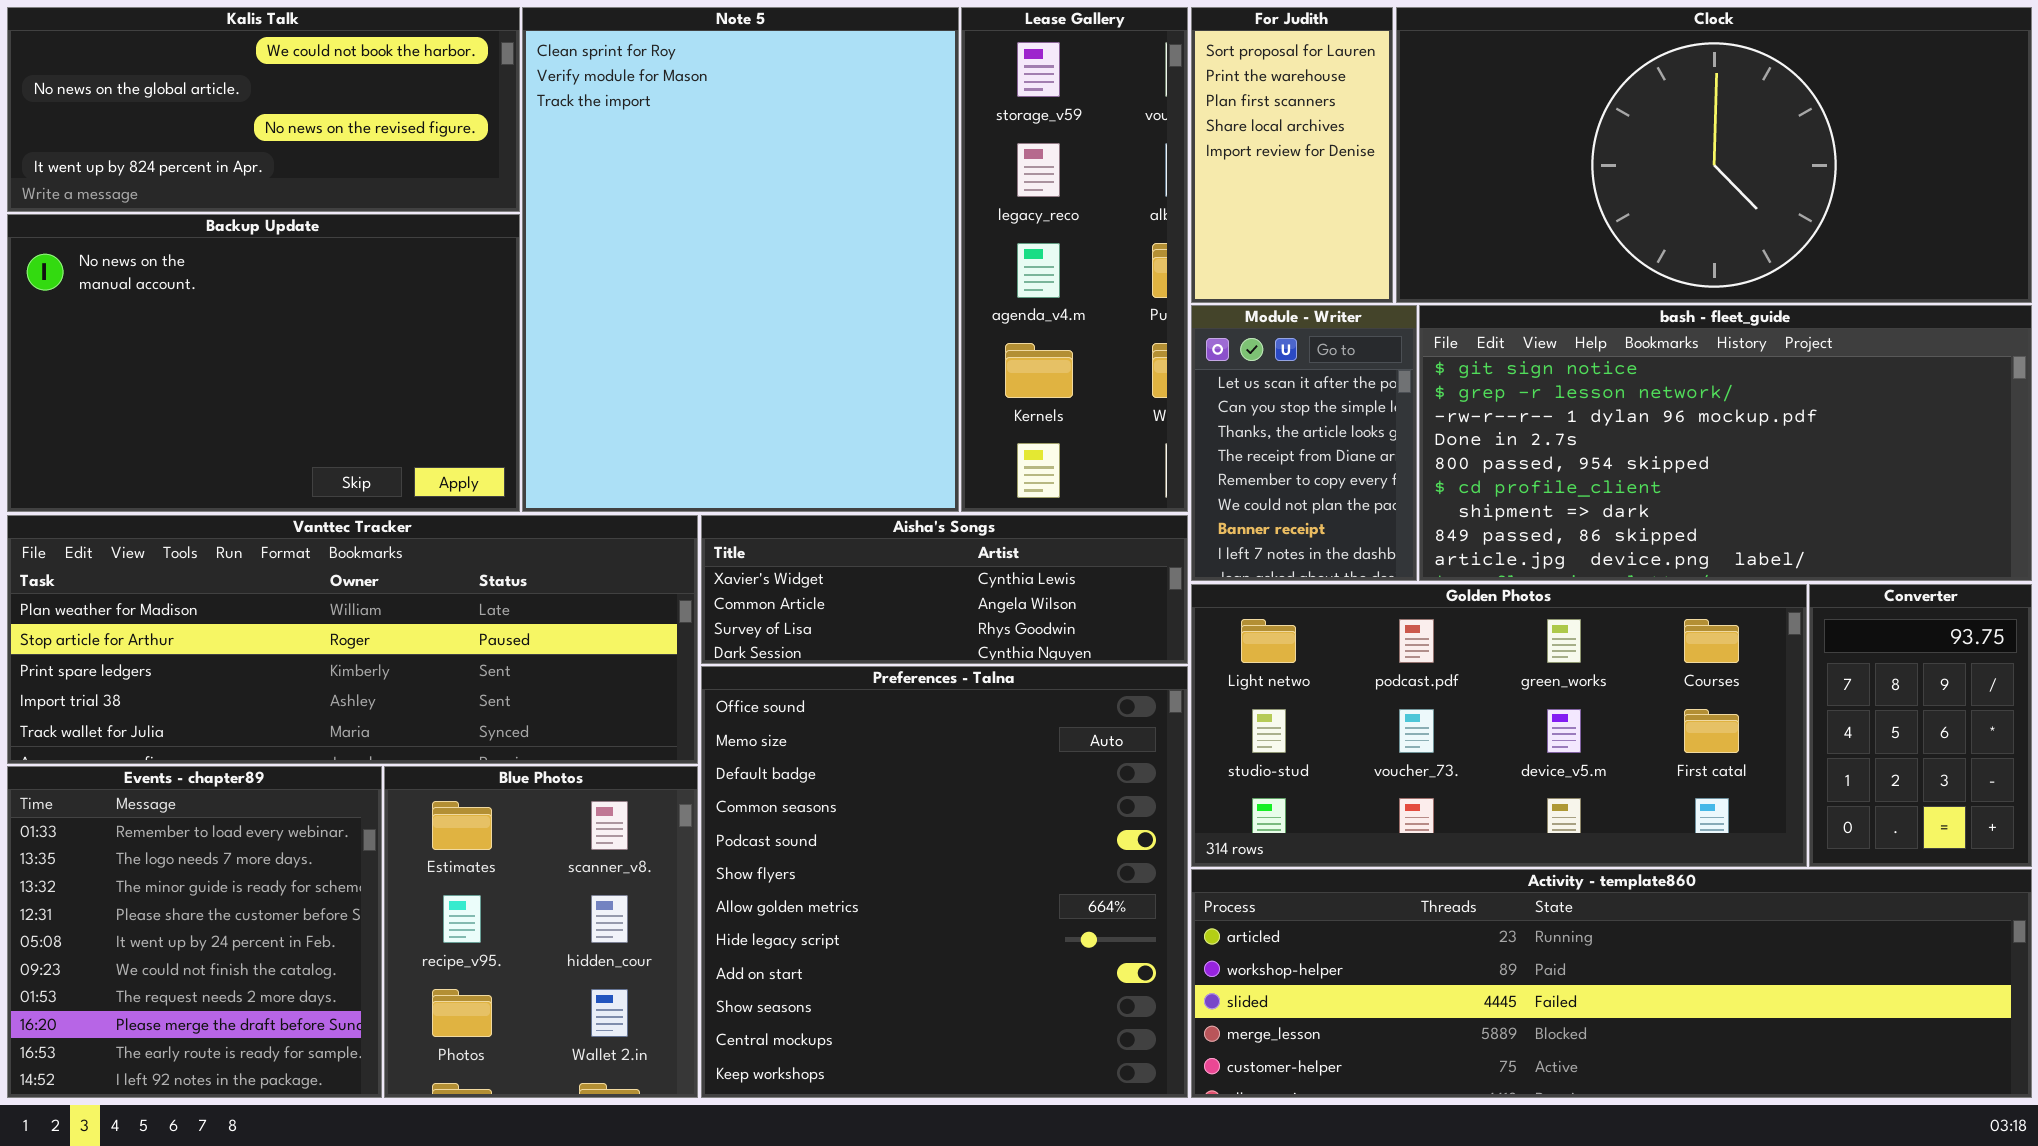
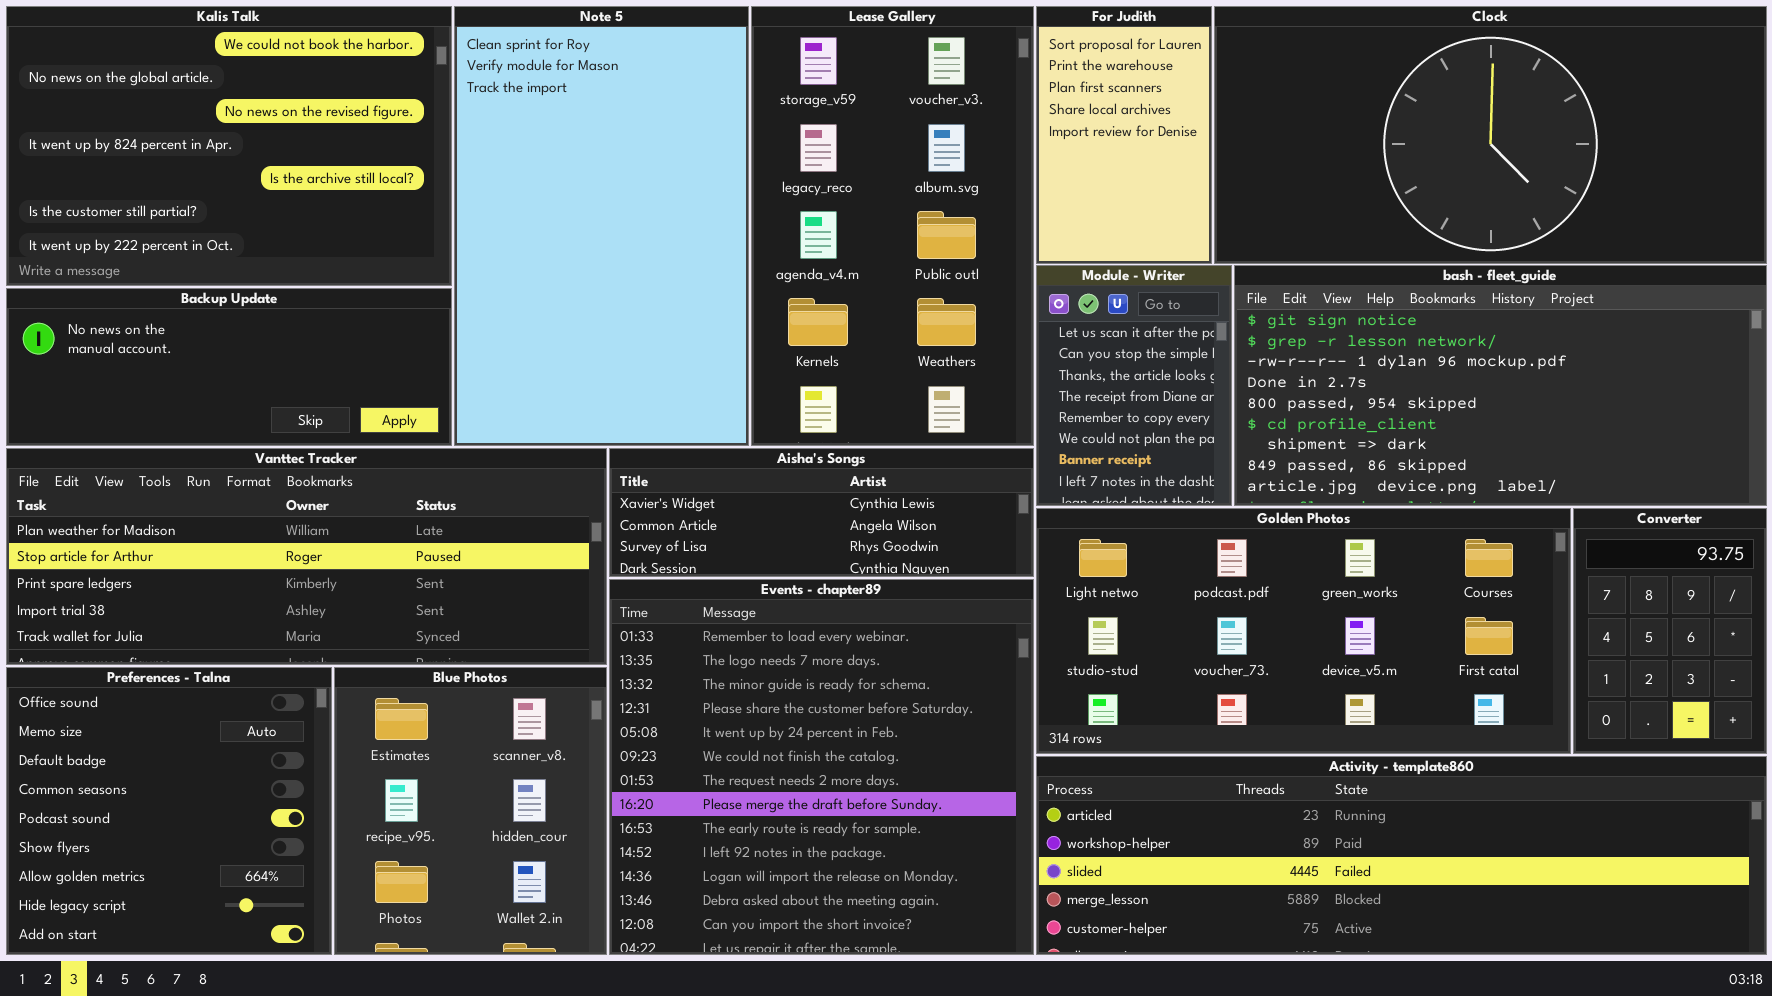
Kalis Talk: [7,7,520,212] -> [6,6,452,286], resized
Note 5: [522,7,959,512] -> [454,6,749,446], resized
Lease Gallery: [961,7,1188,512] -> [751,6,1034,446], resized
Backup Update: [7,214,520,512] -> [6,288,452,446], resized
Preferences - Talna: [701,666,1188,1098] -> [6,667,332,955], moved, resized
Events - chapter89: [7,766,382,1098] -> [609,579,1034,955], moved, resized

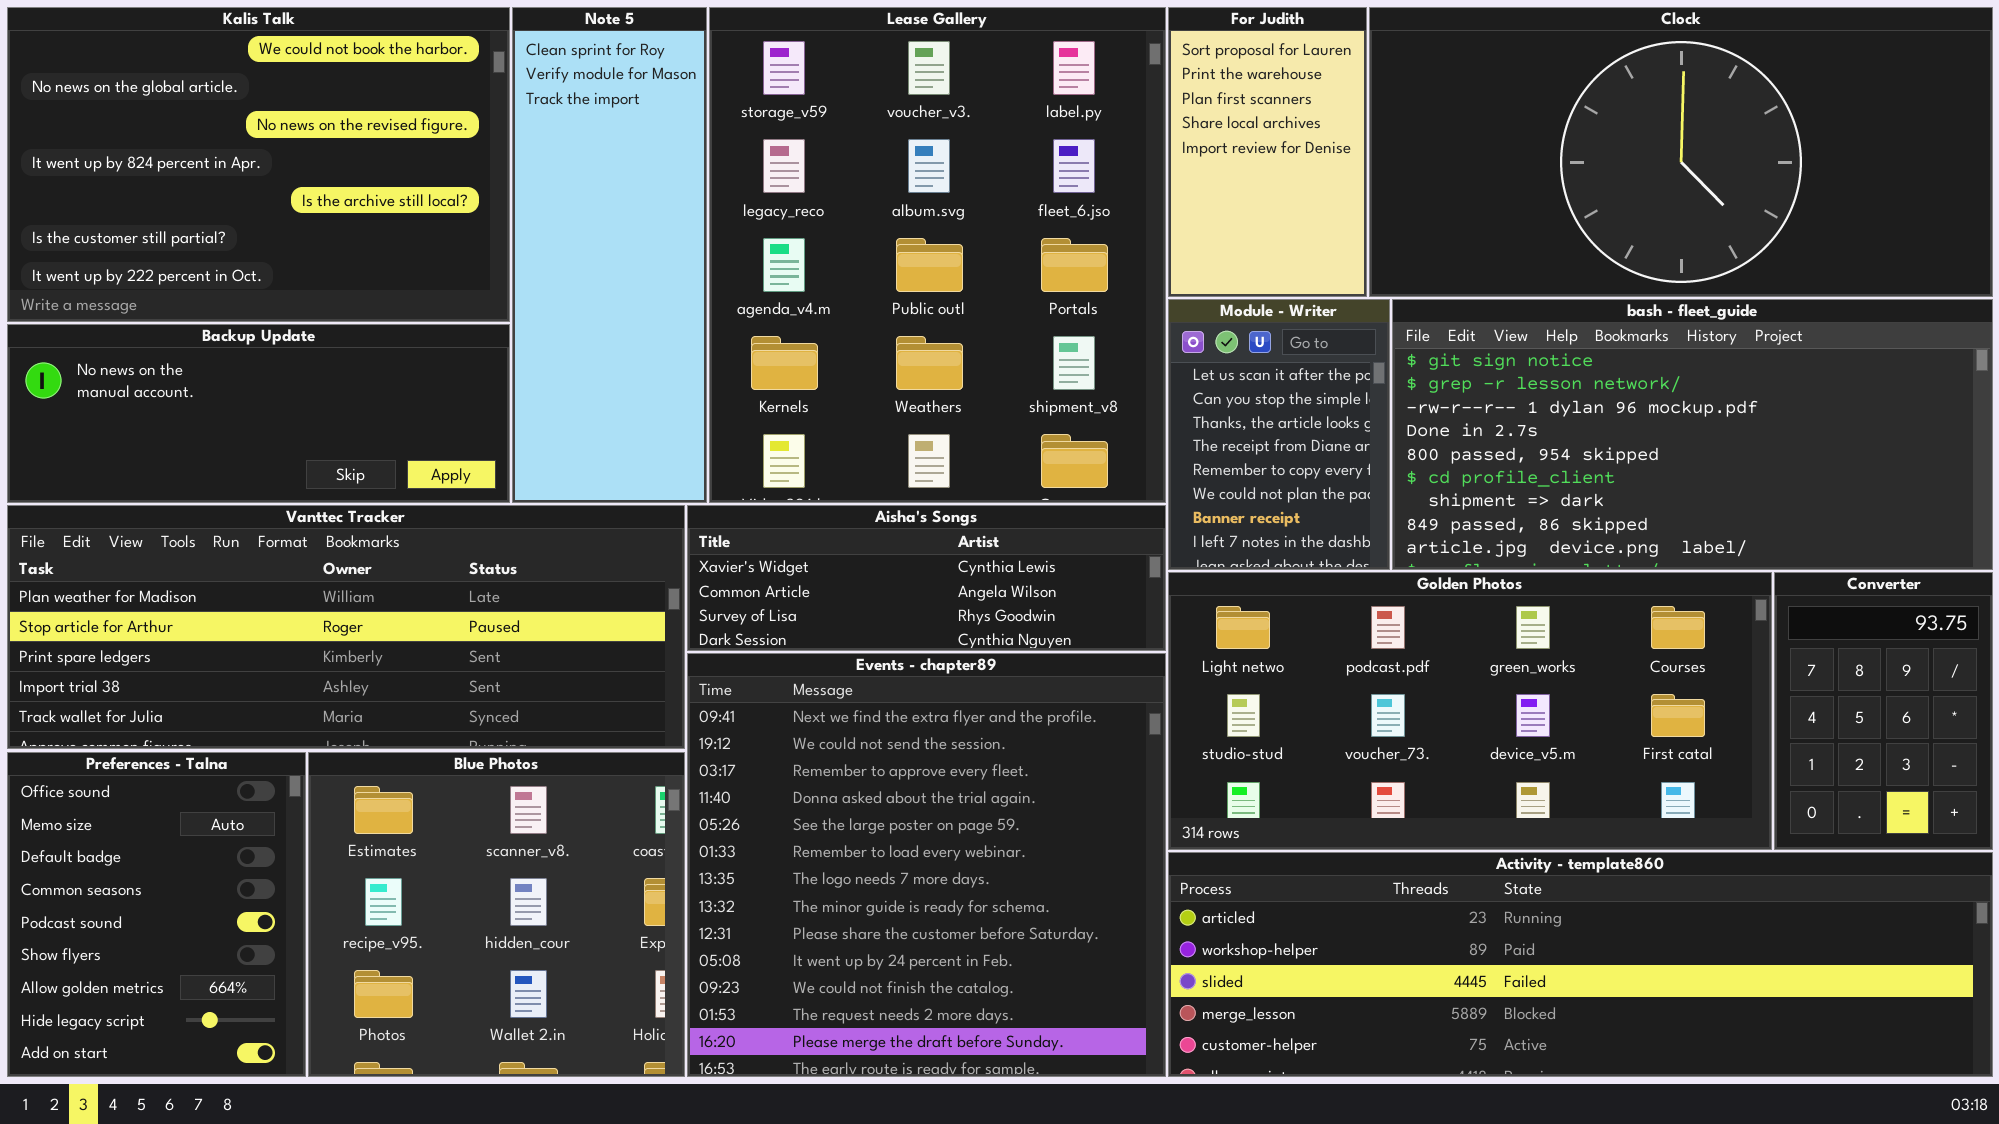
Note 5: [454,6,749,446] -> [512,7,707,503], resized
Lease Gallery: [751,6,1034,446] -> [709,7,1166,503], resized
Events - chapter89: [609,579,1034,955] -> [687,653,1166,1077], scrolled up 5 rows
Preferences - Talna: [6,667,332,955] -> [7,752,306,1077], resized
Blue Photos: [334,667,607,955] -> [308,752,685,1077], resized

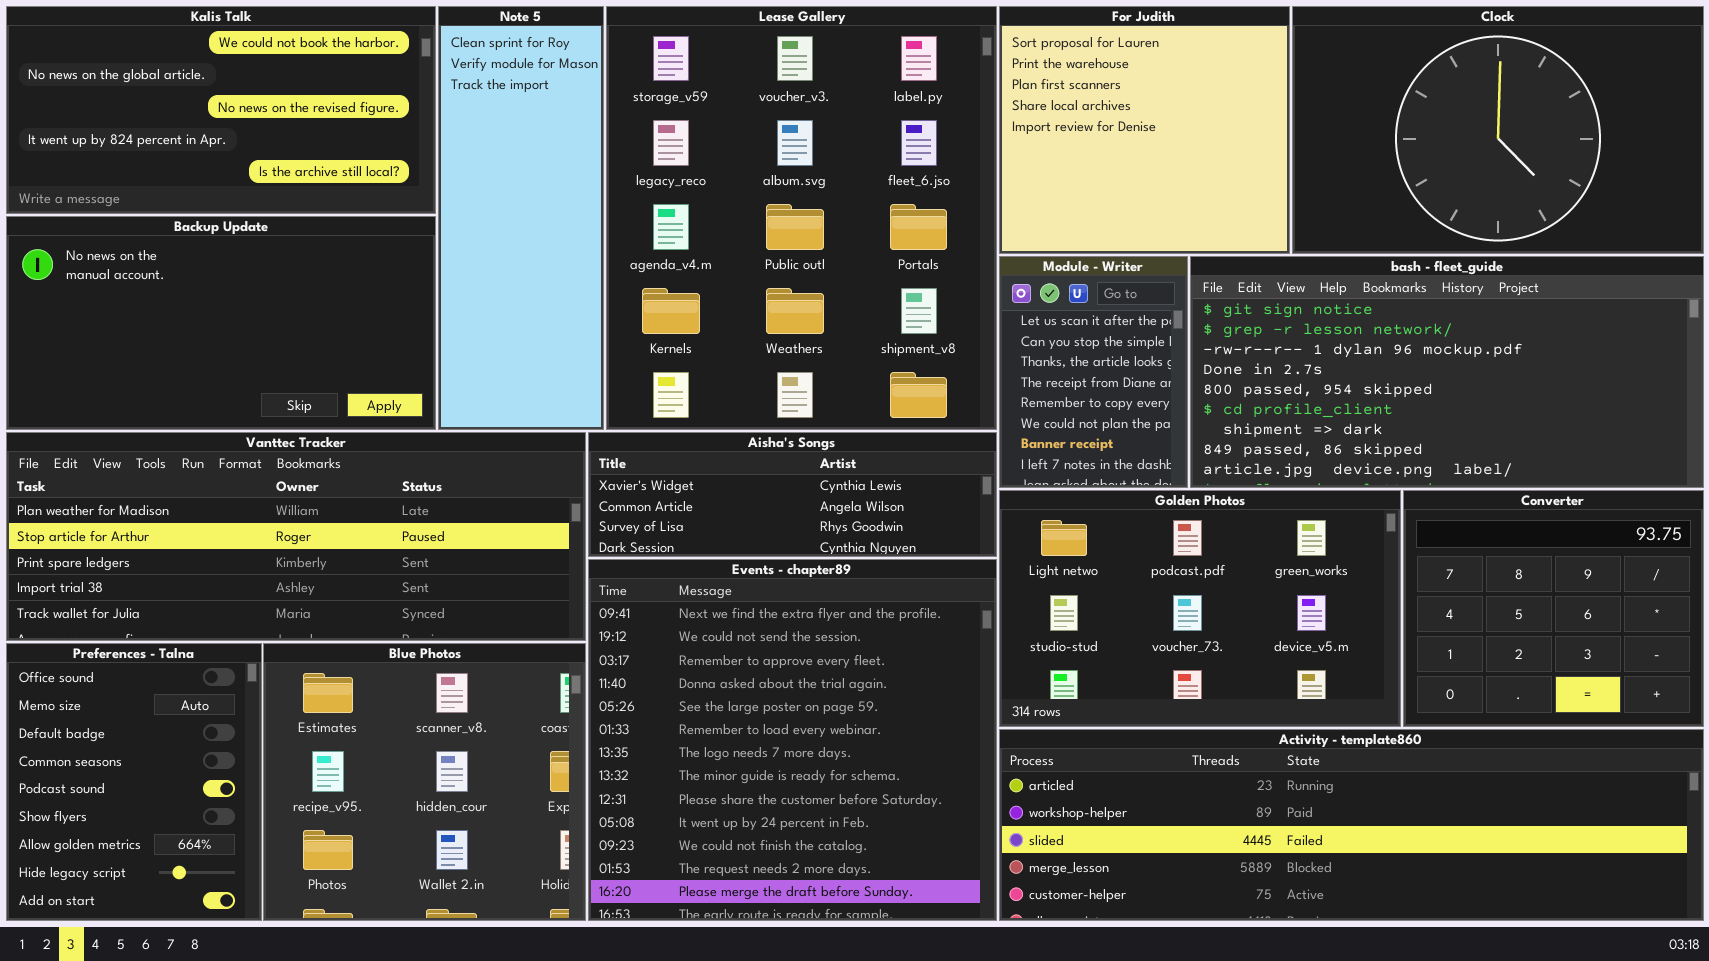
Kalis Talk: [7,7,510,322] -> [6,6,436,214], resized
For Judith: [1168,7,1367,297] -> [999,6,1290,254], resized
Clock: [1369,7,1993,297] -> [1292,6,1704,254], resized
Backup Update: [7,324,510,503] -> [6,216,436,430], resized
Golden Photos: [1168,572,1772,850] -> [999,490,1401,727], resized
Converter: [1774,572,1993,850] -> [1403,490,1704,727], resized

